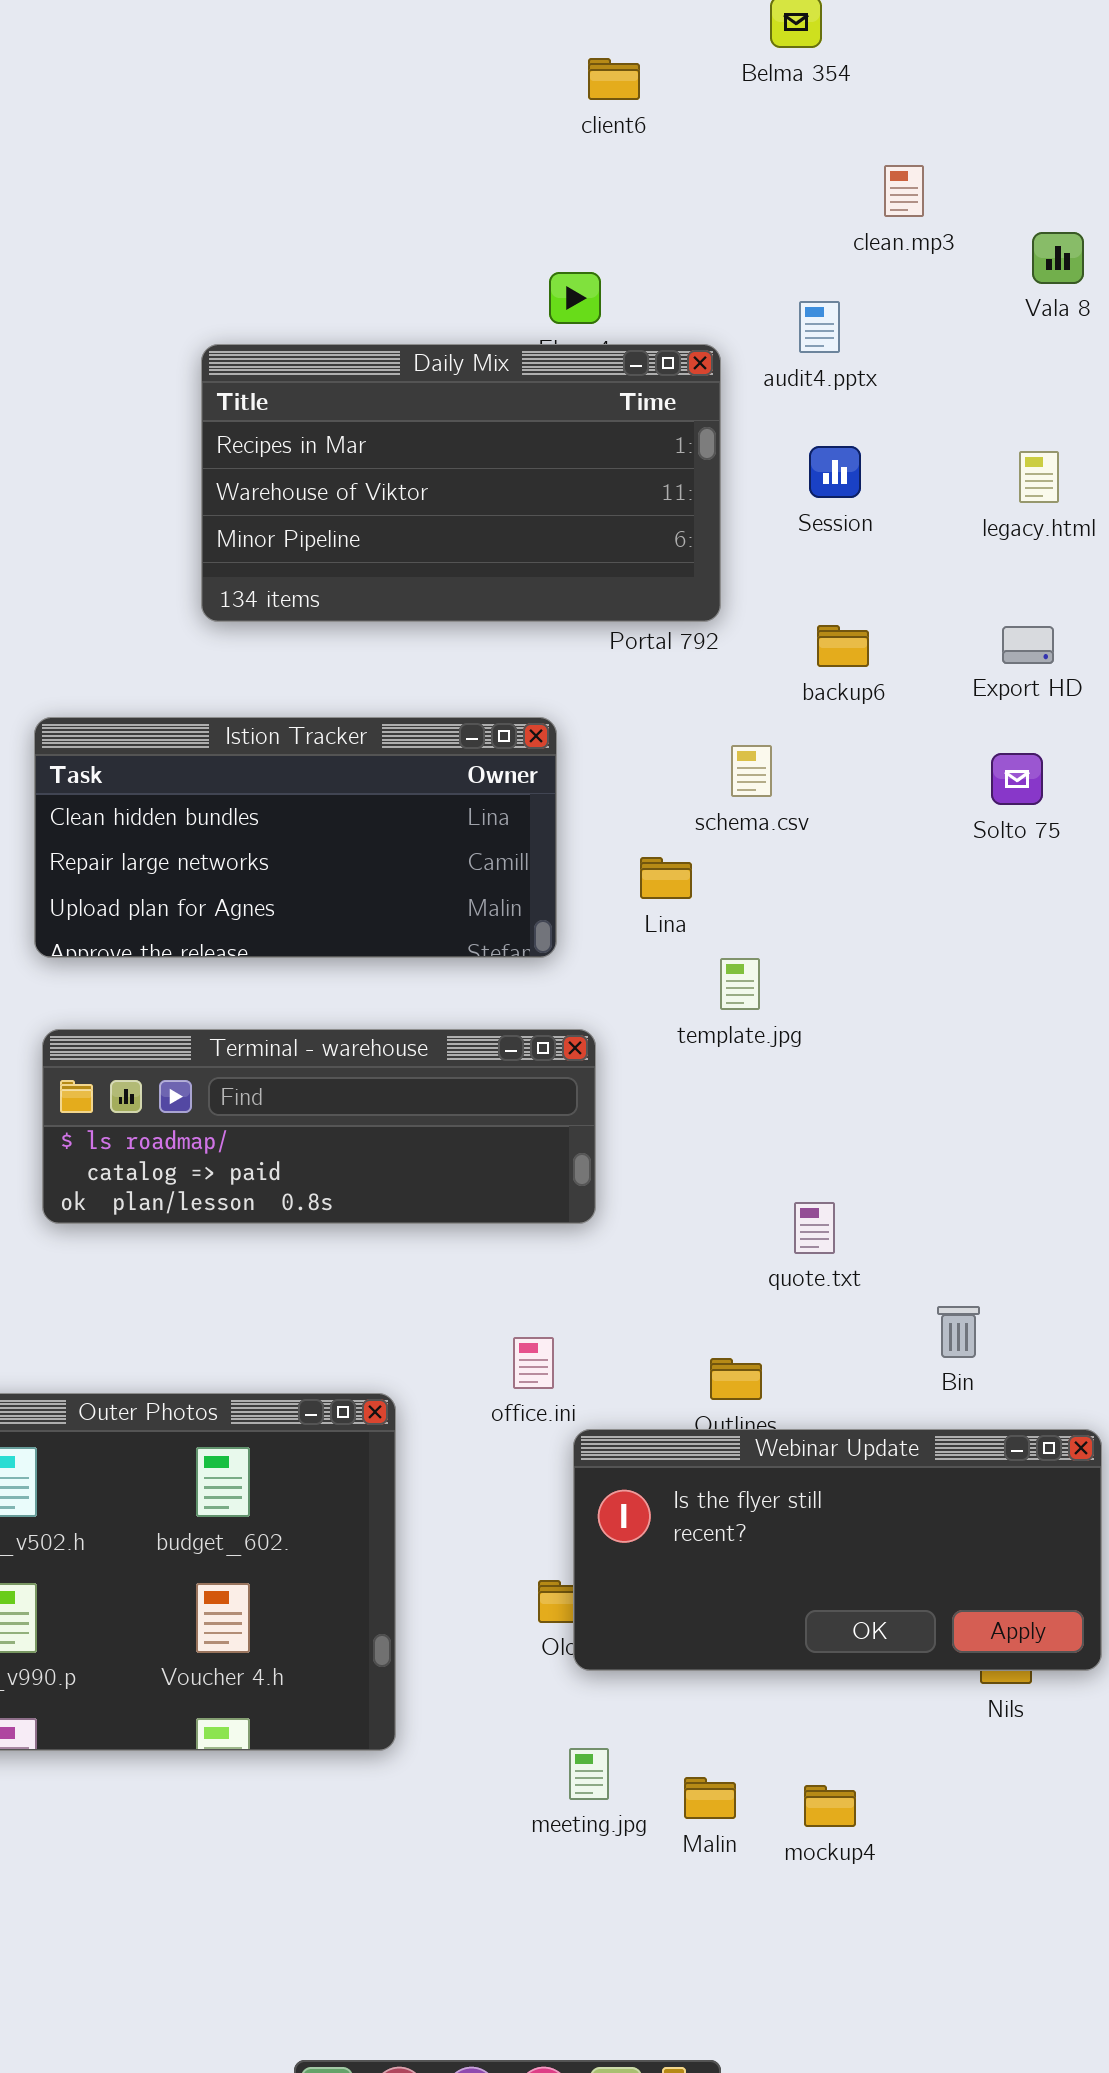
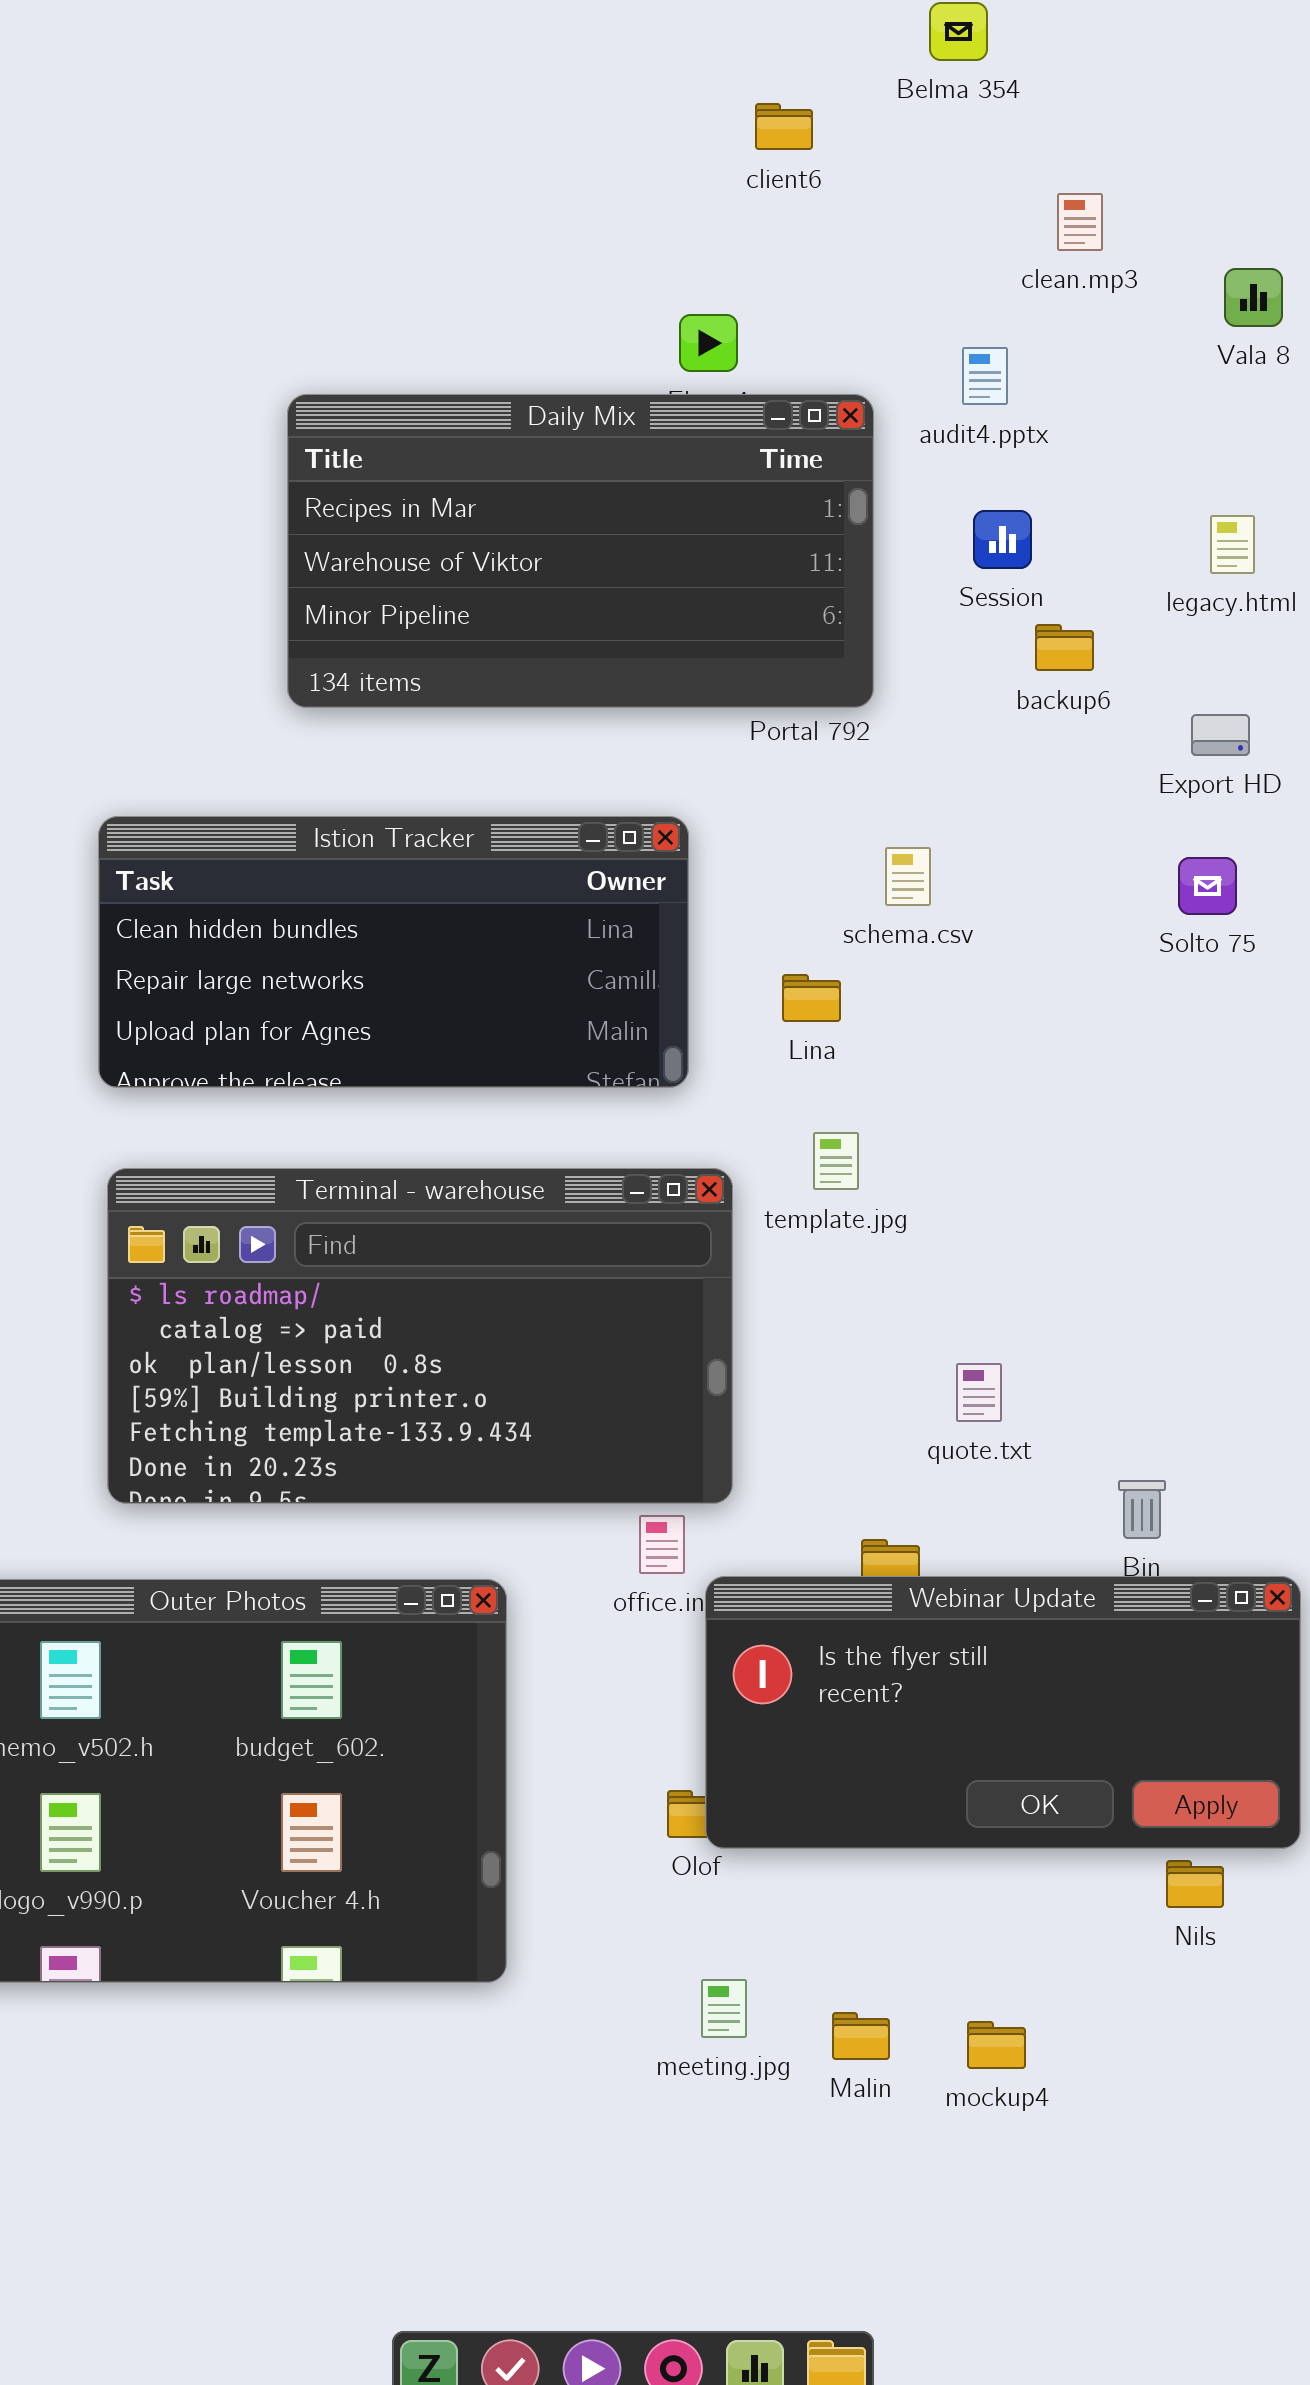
client6: [588,58,640,100] -> [755,103,813,150], moved
backup6: [817,625,869,667] -> [1035,624,1094,671], moved
template.jpg: [720,958,760,1010] -> [813,1132,859,1190], moved
Terminal - warehouse: [42,1029,596,1224] -> [107,1168,733,1504], resized
Webinar Update: [573,1429,1102,1671] -> [705,1576,1301,1849], moved

